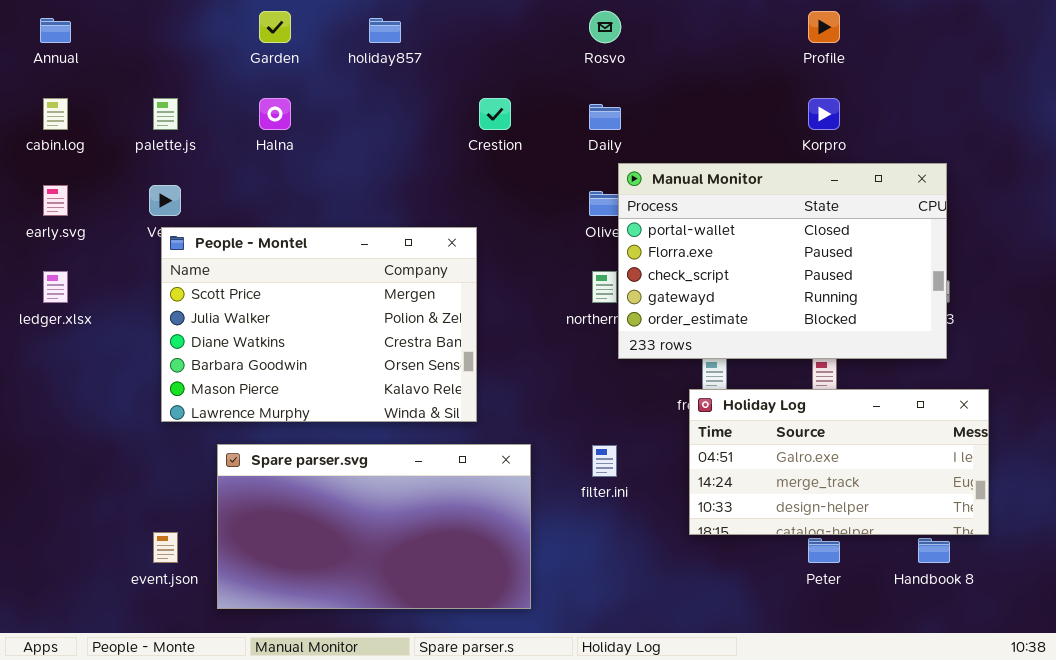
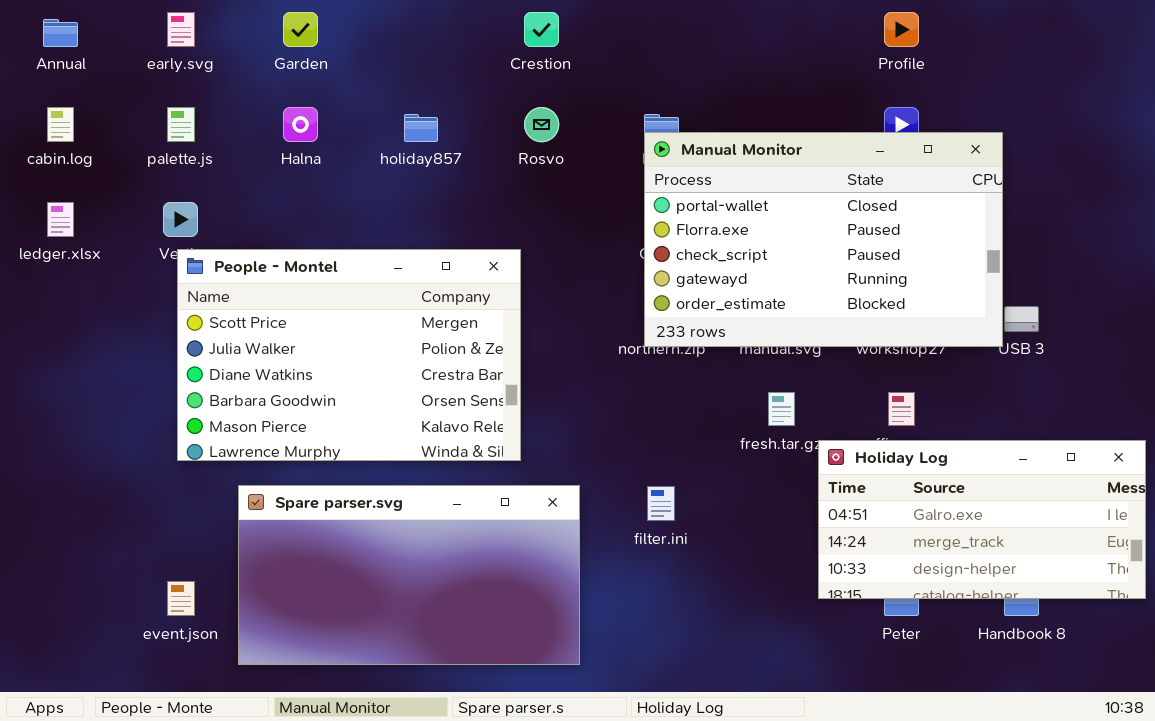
Rosvo: [589,11,621,43] -> [524,107,559,142], moved
holiday857: [369,18,401,43] -> [404,114,438,142], moved
Crestion: [479,98,511,130] -> [524,12,559,47], moved
Manual Monitor: [618,163,947,359] -> [644,132,1003,347], moved
early.svg: [43,185,68,216] -> [167,12,195,47], moved
ledger.xlsx: [43,271,68,303] -> [47,202,74,237], moved
Holiday Log: [689,389,989,535] -> [818,440,1146,599], moved

